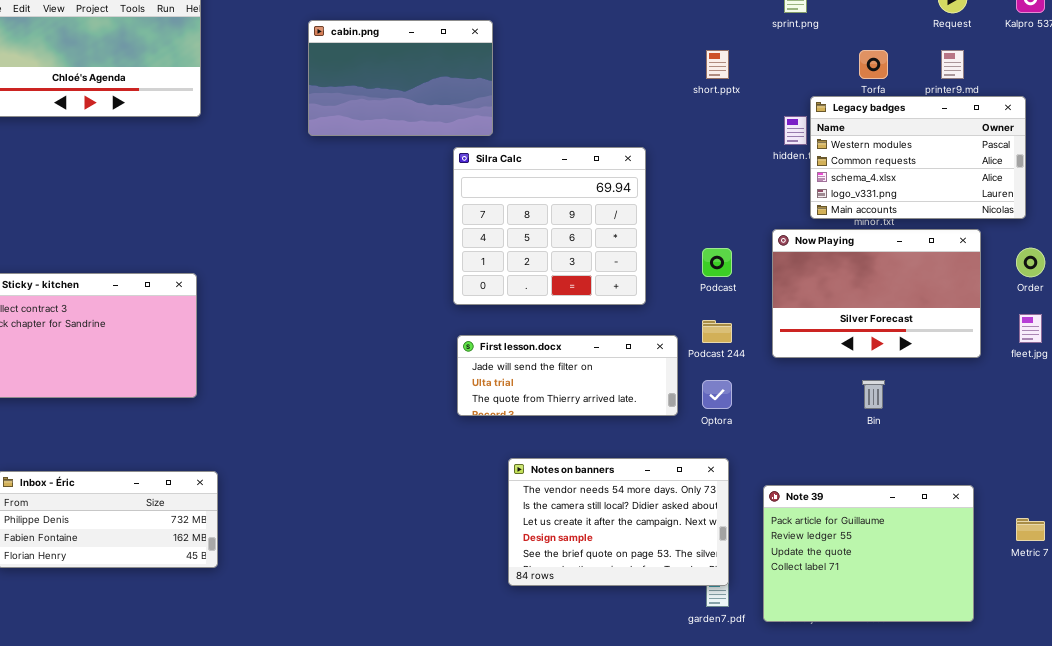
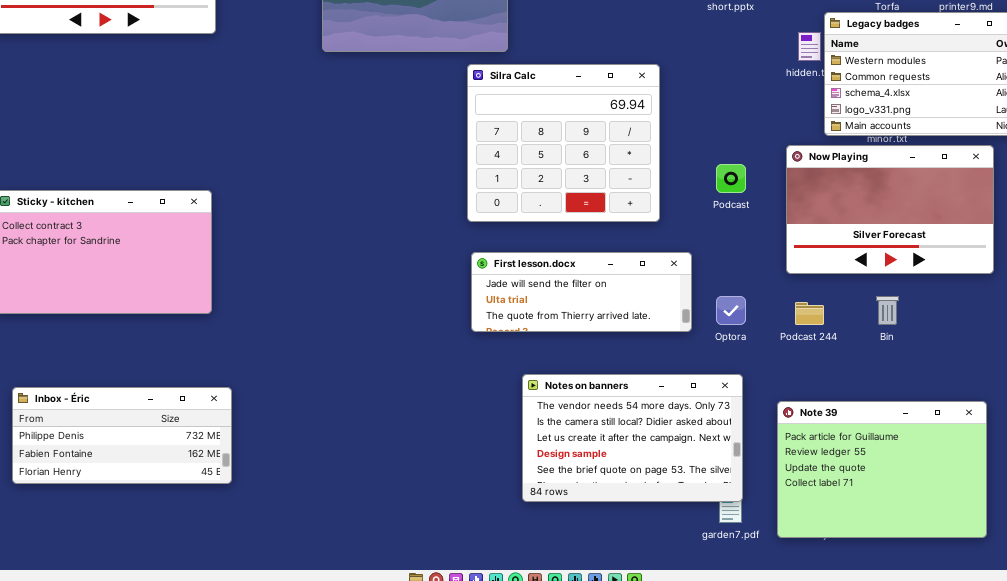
Podcast 244: [702,320,732,343] -> [795,302,824,325], moved

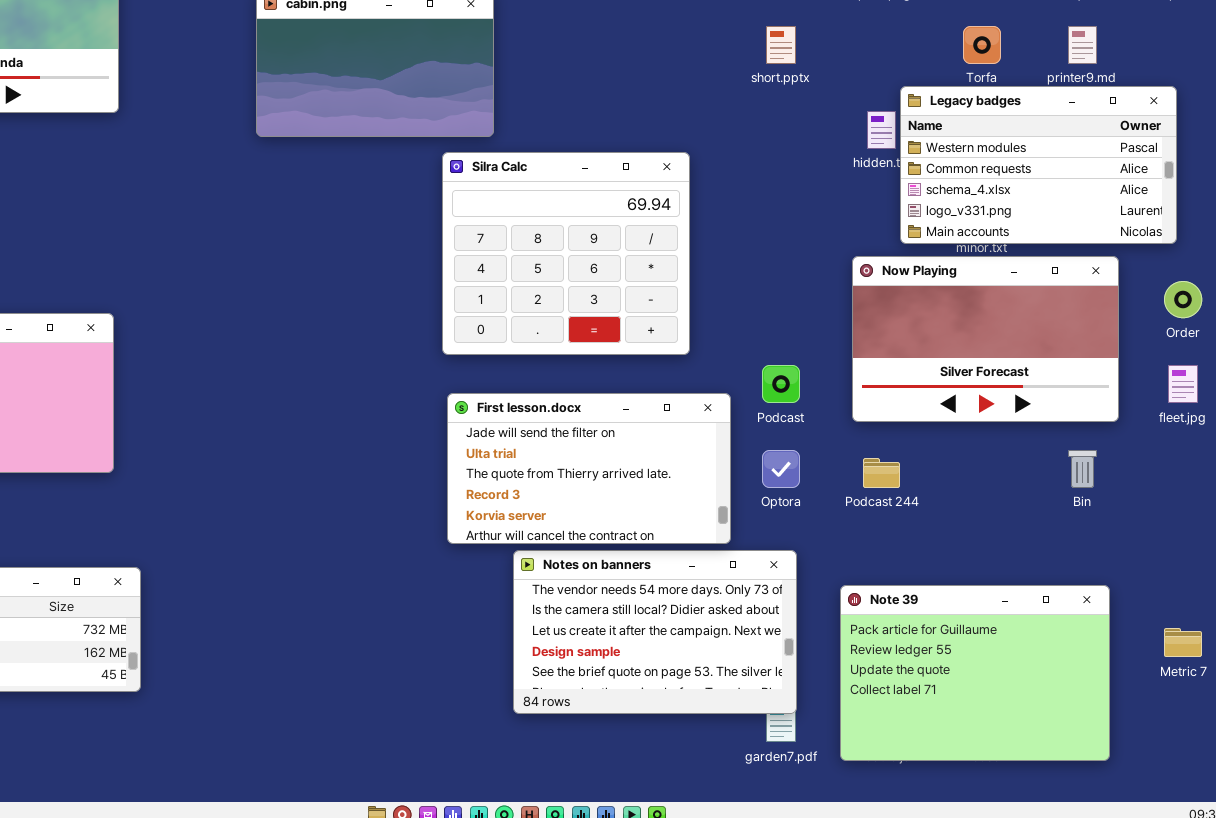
Podcast: [716,164,746,193] -> [762,365,800,403], moved
First lesson.docx: [471,252,692,332] -> [447,393,731,544], resized
Bin: [876,296,899,325] -> [1068,450,1097,488], moved

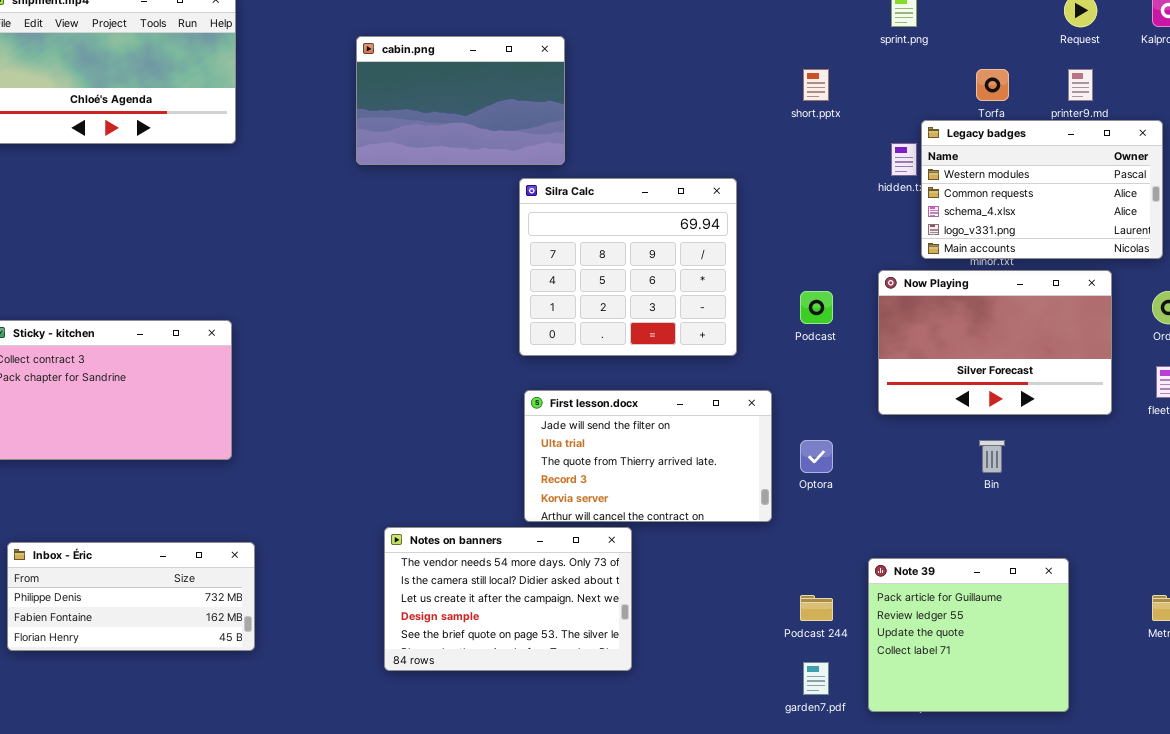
Podcast: [762,365,800,403] -> [800,291,833,324], moved
Bin: [1068,450,1097,488] -> [979,440,1005,473], moved
Podcast 244: [863,458,900,488] -> [800,595,833,621], moved
Notes on banners: [513,550,797,714] -> [384,527,632,671], moved
Note 39: [840,585,1110,761] -> [868,558,1069,712], resized

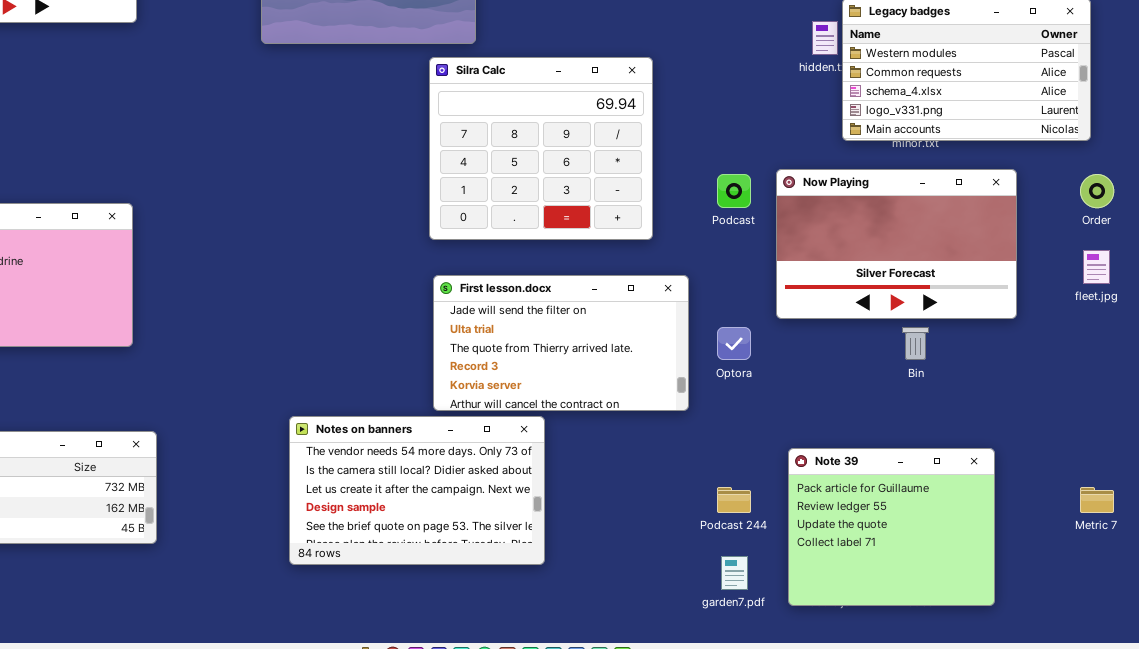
Now Playing: [878,270,1112,415] -> [776,169,1017,319], moved

